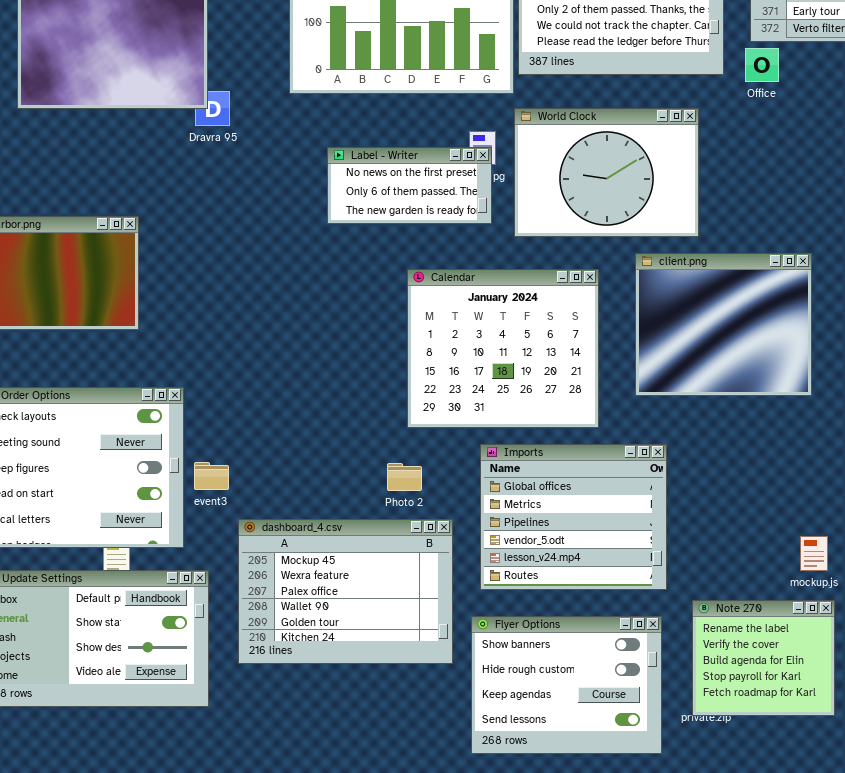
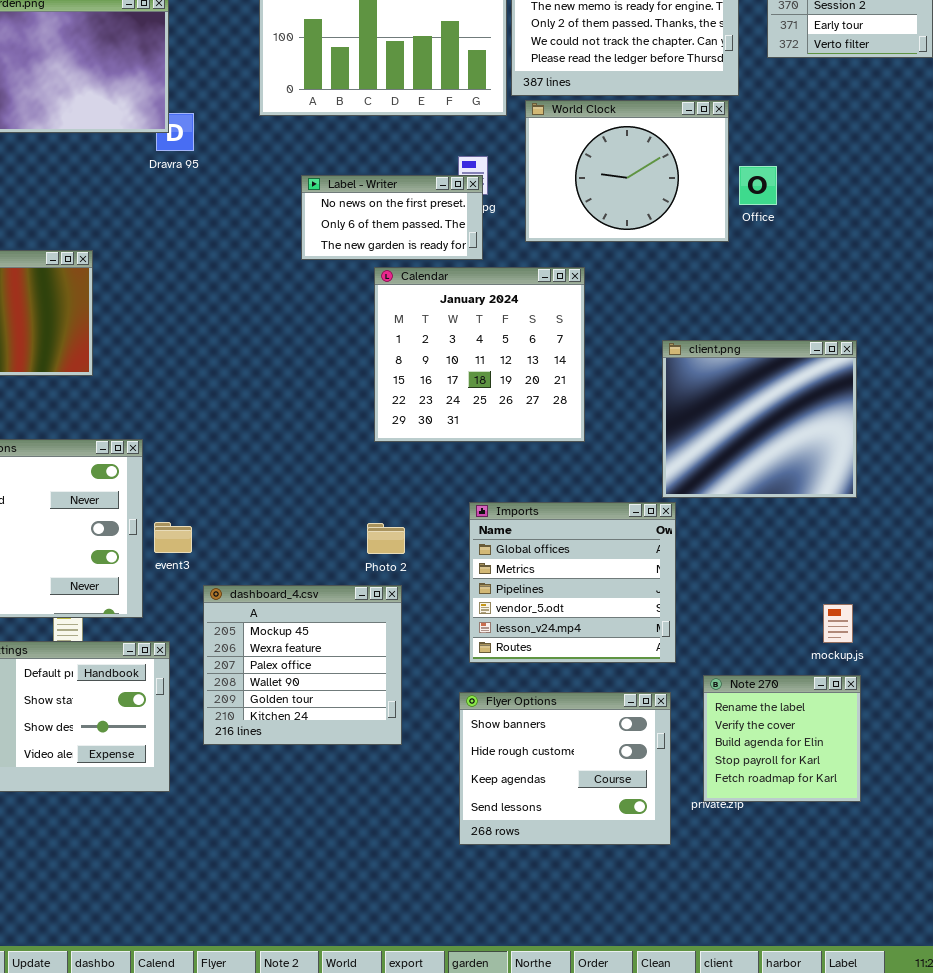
Office: [745,48,779,82] -> [739,166,777,205], moved
World Clock: [514,108,699,237] -> [525,100,729,242], moved
client.png: [635,253,812,396] -> [662,340,857,498], moved
Calendar: [407,269,599,428] -> [374,267,585,442], moved
dashboard_4.csv: [238,519,453,664] -> [203,585,402,745], resized

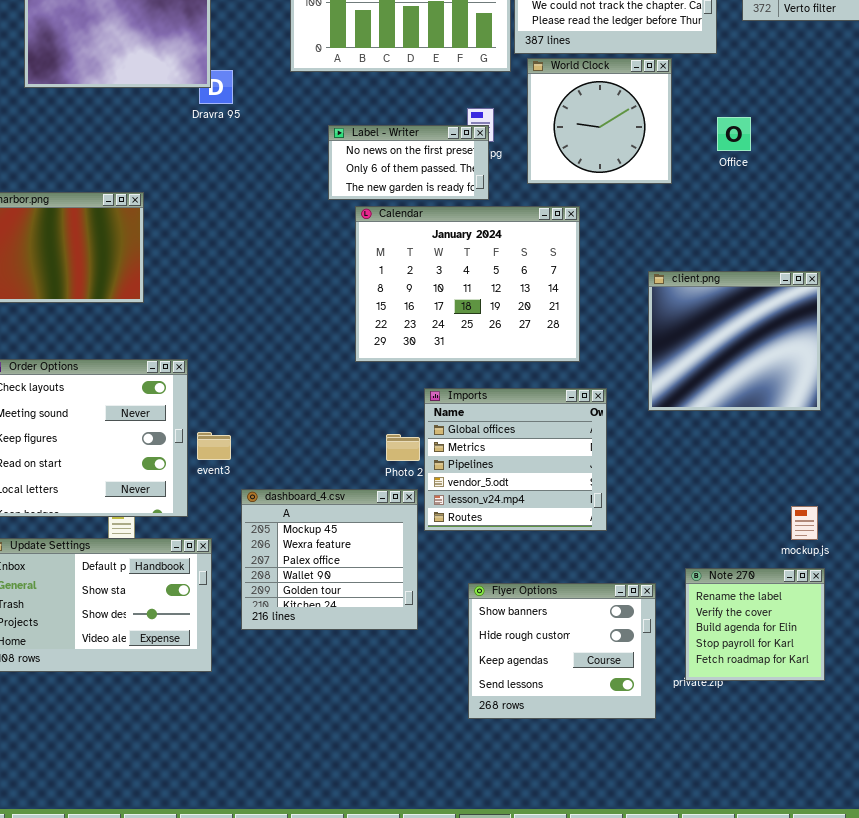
World Clock: [525,100,729,242] -> [527,58,672,184], resized
Calendar: [374,267,585,442] -> [355,206,580,362], resized
Imports: [469,502,676,663] -> [424,388,607,531], moved

